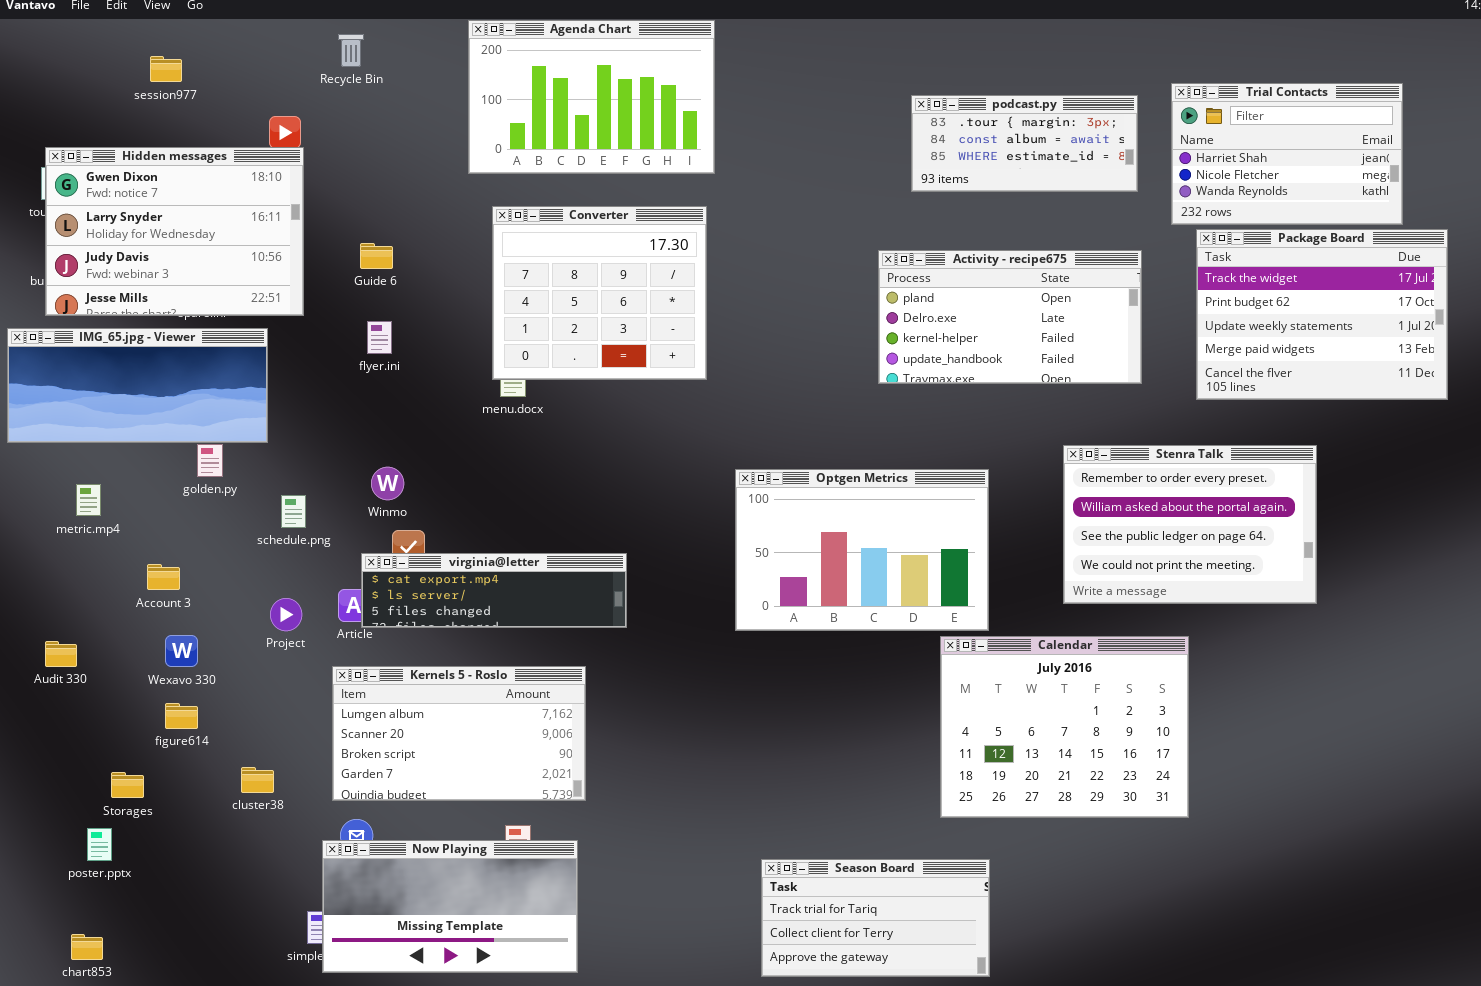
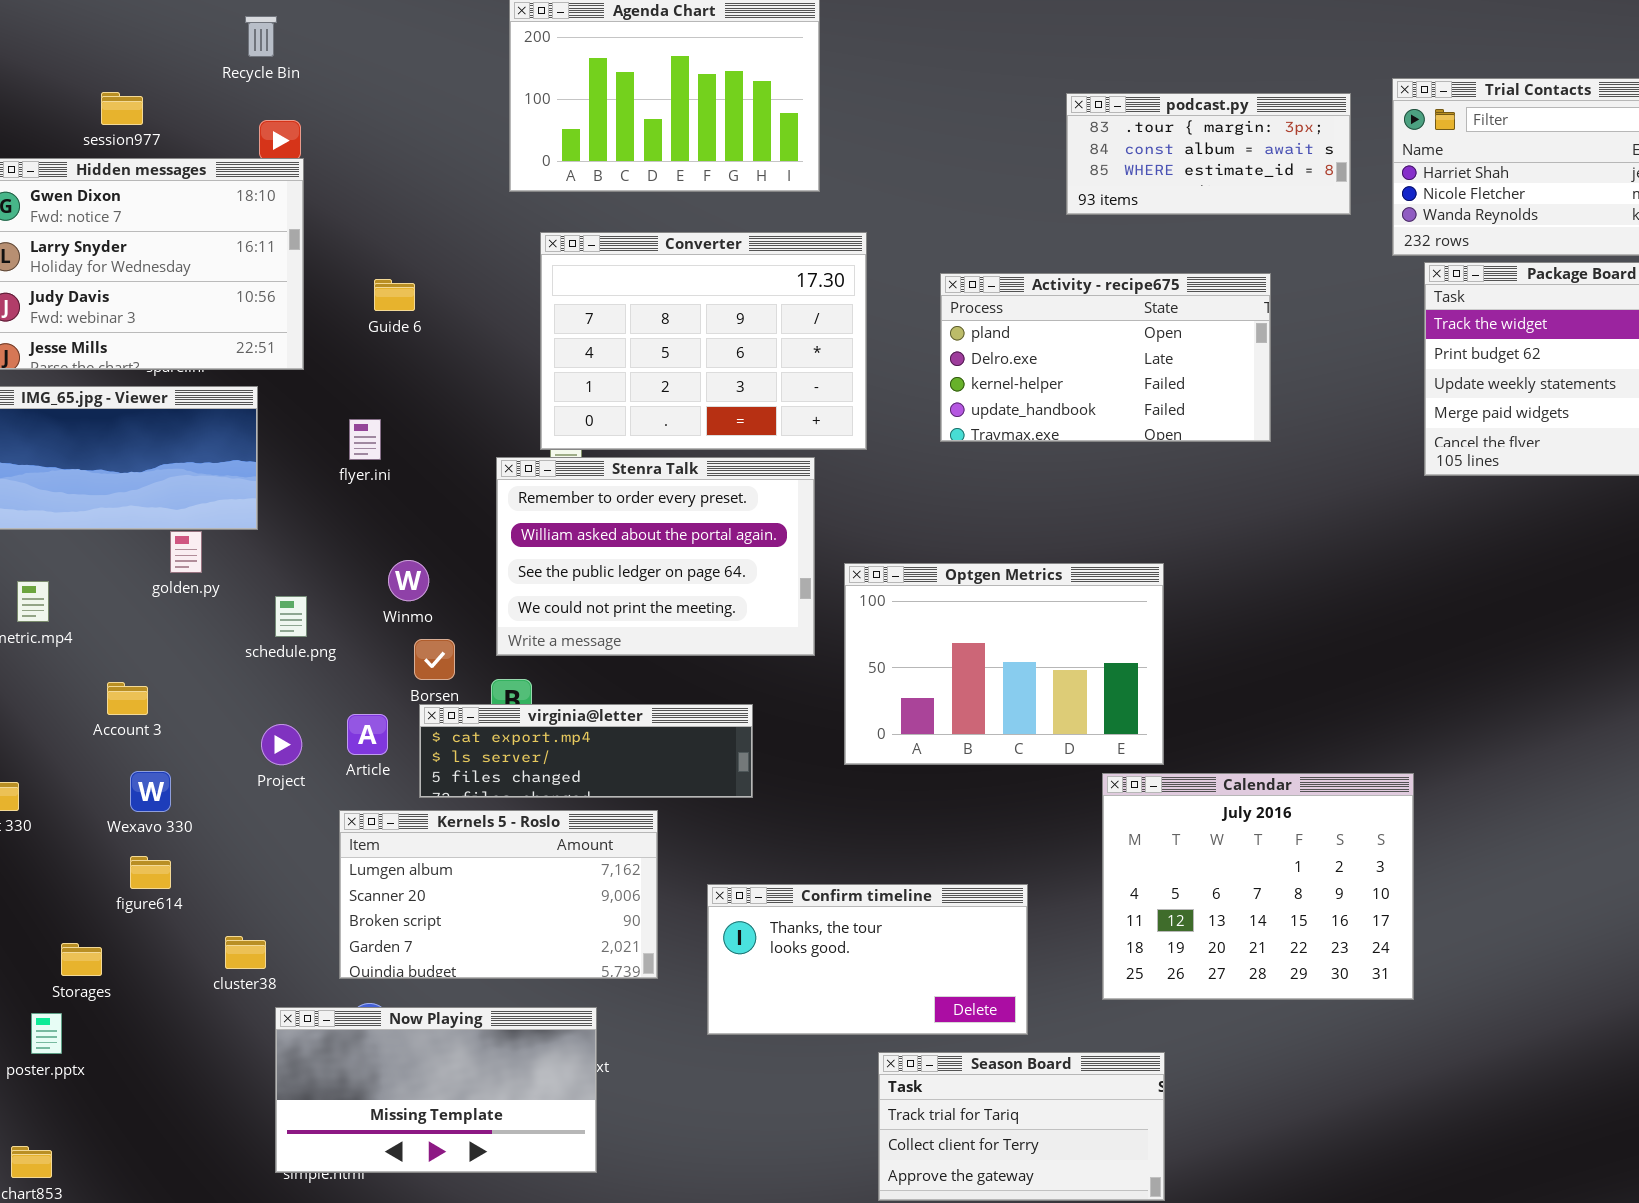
Recycle Bin: [338,34,364,67] -> [245,16,277,57], moved
session977: [150,56,182,82] -> [101,92,143,125], moved
Converter: [492,206,707,380] -> [540,232,867,450], resized
Activity - recipe675: [878,250,1142,384] -> [940,273,1271,442], moved
flyer.ini: [367,321,392,354] -> [349,419,381,460], moved
Stenra Talk: [1063,445,1317,604] -> [496,457,815,656], moved
virginia@letter: [361,553,627,628] -> [419,704,753,798], moved
Confirm timeline: none -> [707,884,1028,1035], opened
Now Playing: [322,840,578,973] -> [275,1007,597,1173], moved

